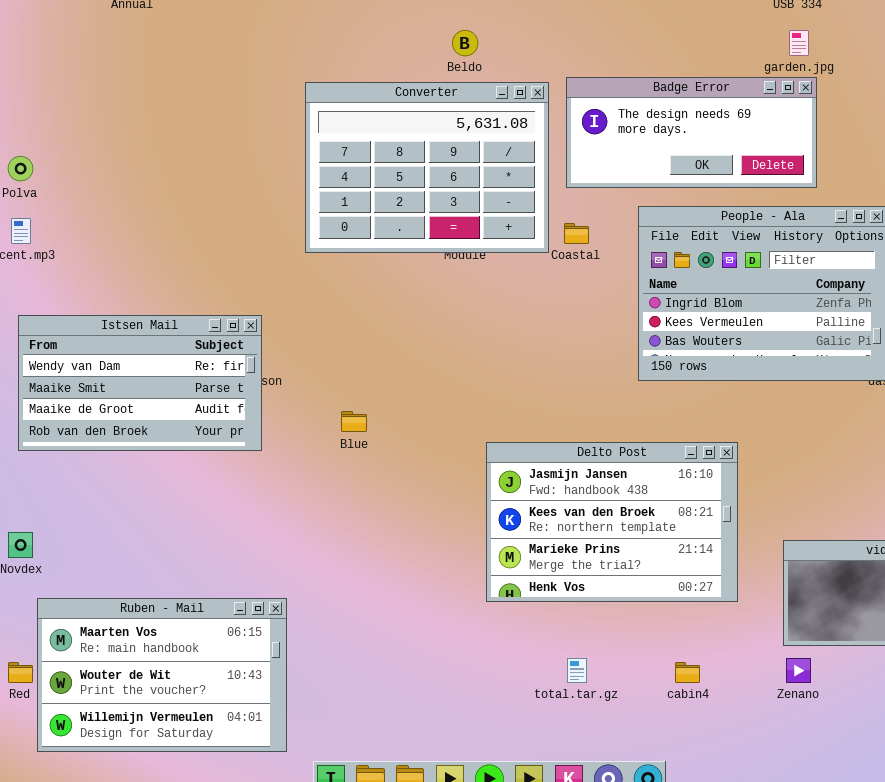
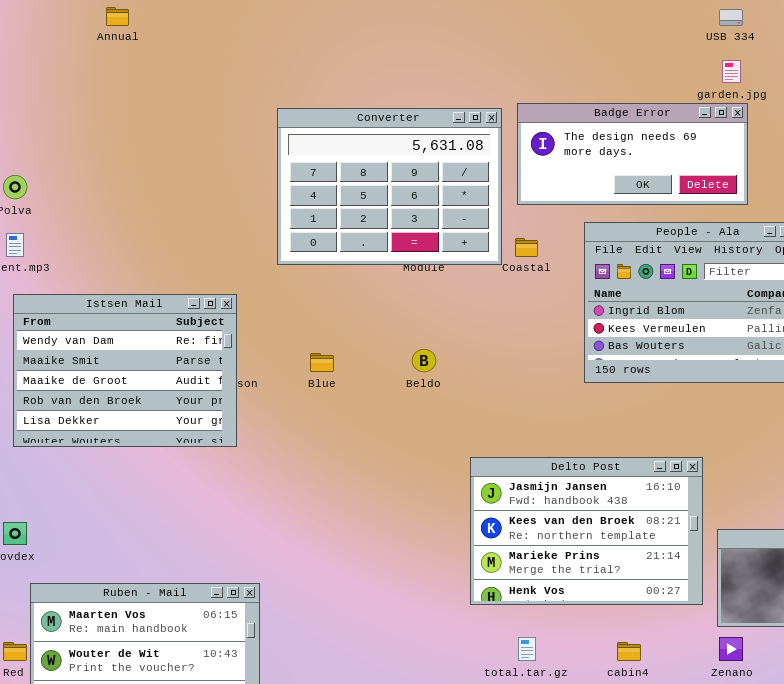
Beldo: [452,30,478,56] -> [412,349,436,372], moved
Istsen Mail: [18,315,262,451] -> [13,294,237,447], resized
Blue: [341,411,367,432] -> [310,353,334,372], moved
Delto Post: [486,442,738,602] -> [470,457,703,605], moved

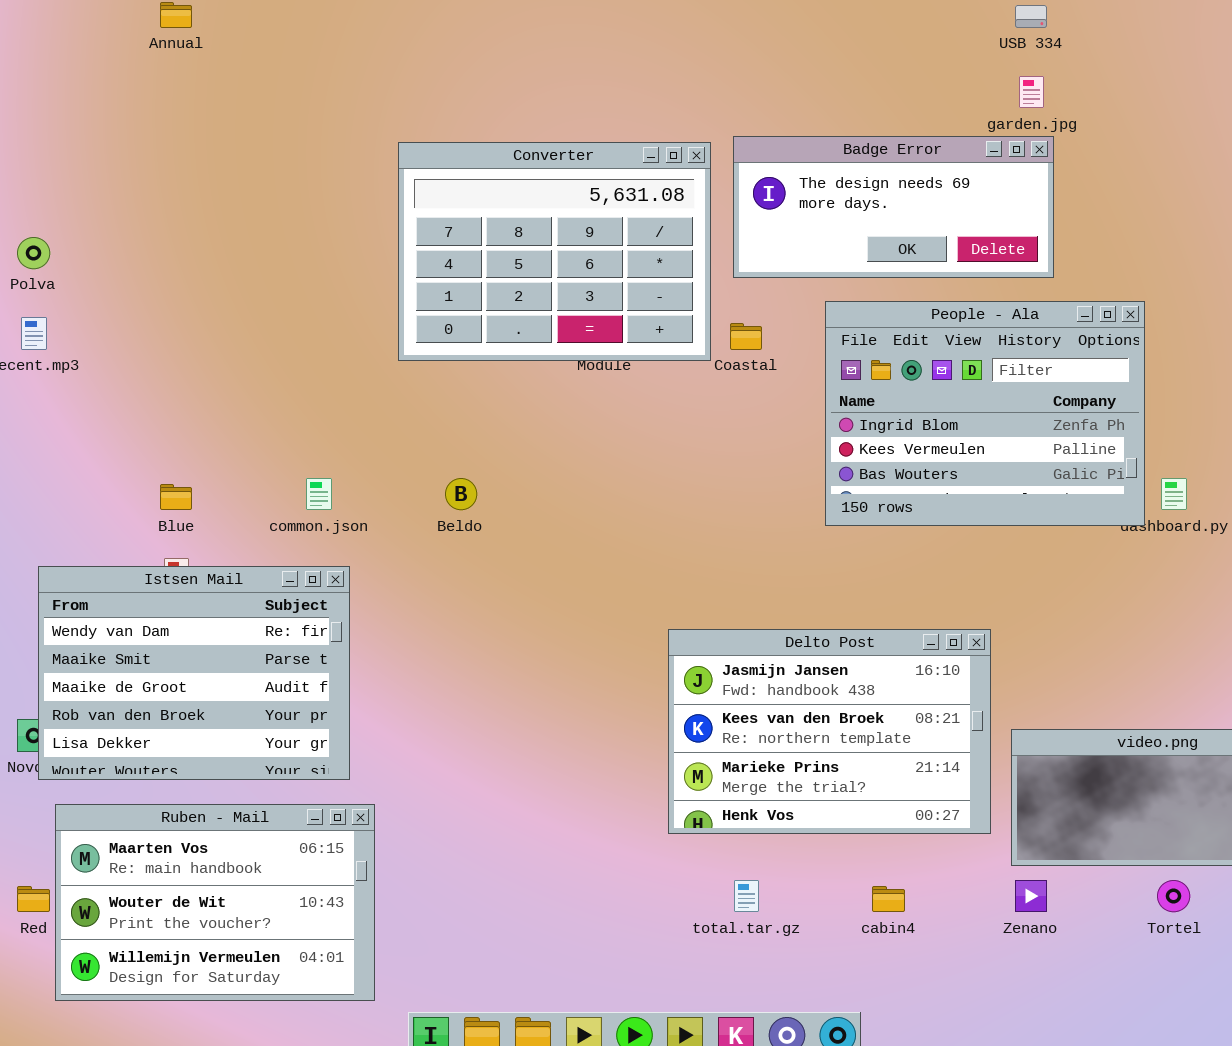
Istsen Mail: [13,294,237,447] -> [38,566,350,780], moved
Beldo: [412,349,436,372] -> [445,478,477,510], moved
Blue: [310,353,334,372] -> [160,484,192,510], moved

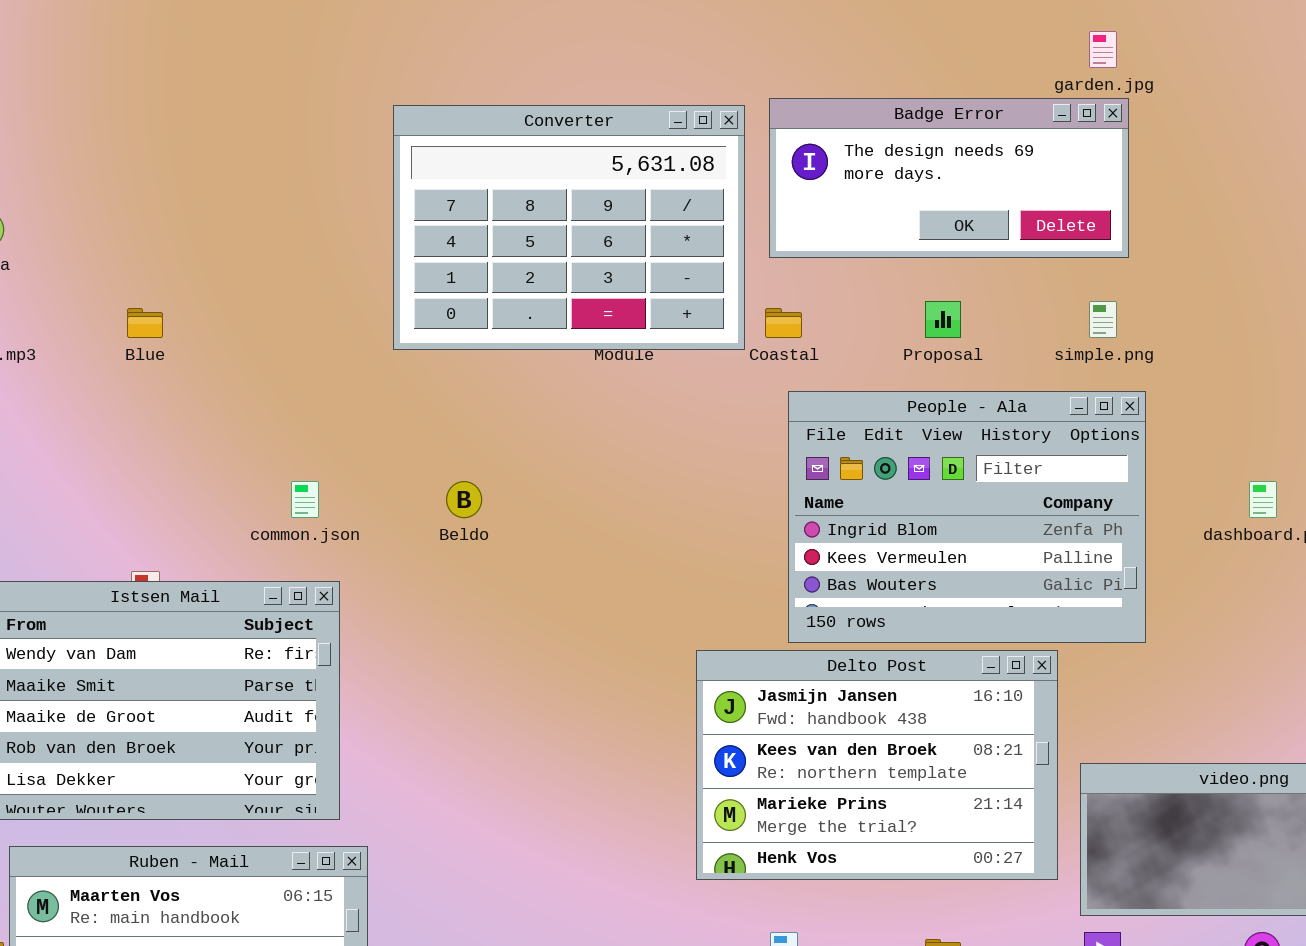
People - Ala: [825,301,1145,526] -> [788,391,1146,643], moved
Blue: [160,484,192,510] -> [127,308,163,338], moved

